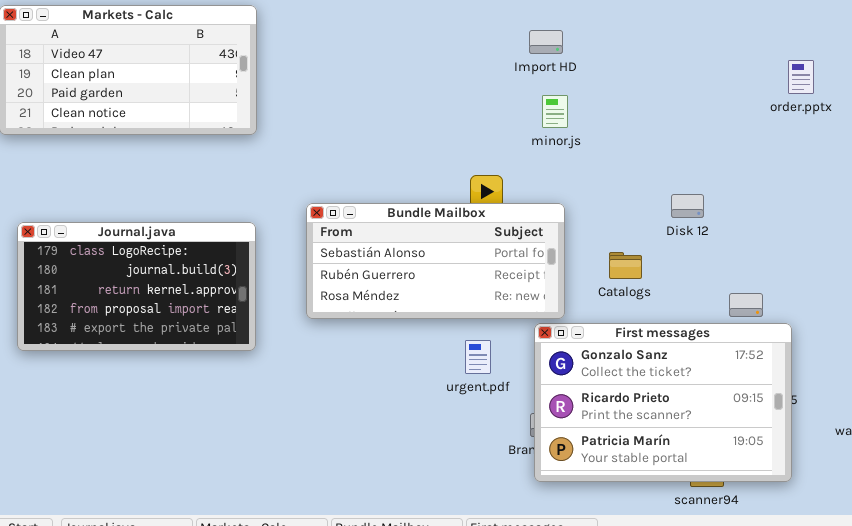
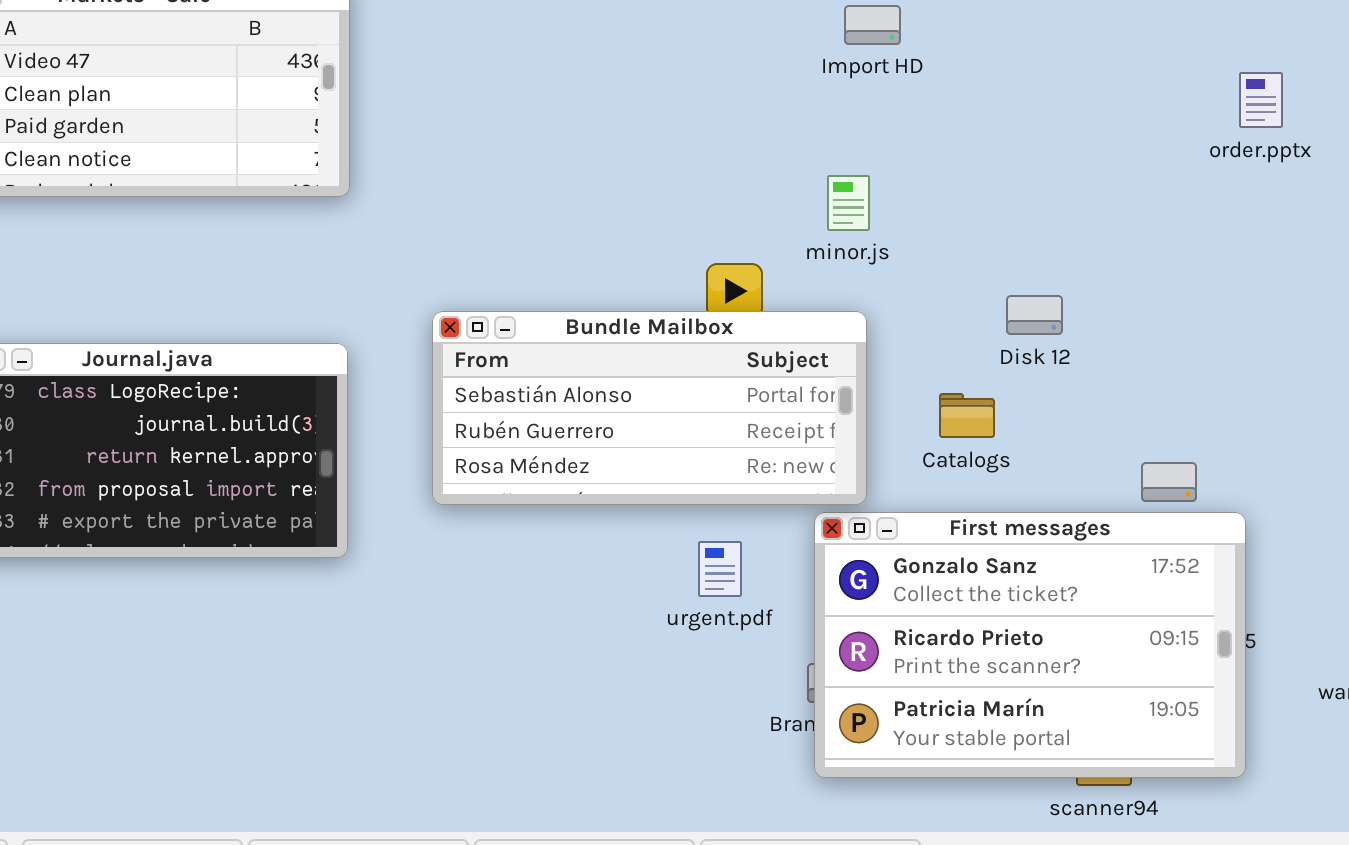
Import HD: [529,30,563,54] -> [844,5,901,45], moved
minor.js: [542,95,568,128] -> [827,175,870,231], moved
Disk 12: [671,194,704,218] -> [1006,295,1063,335], moved

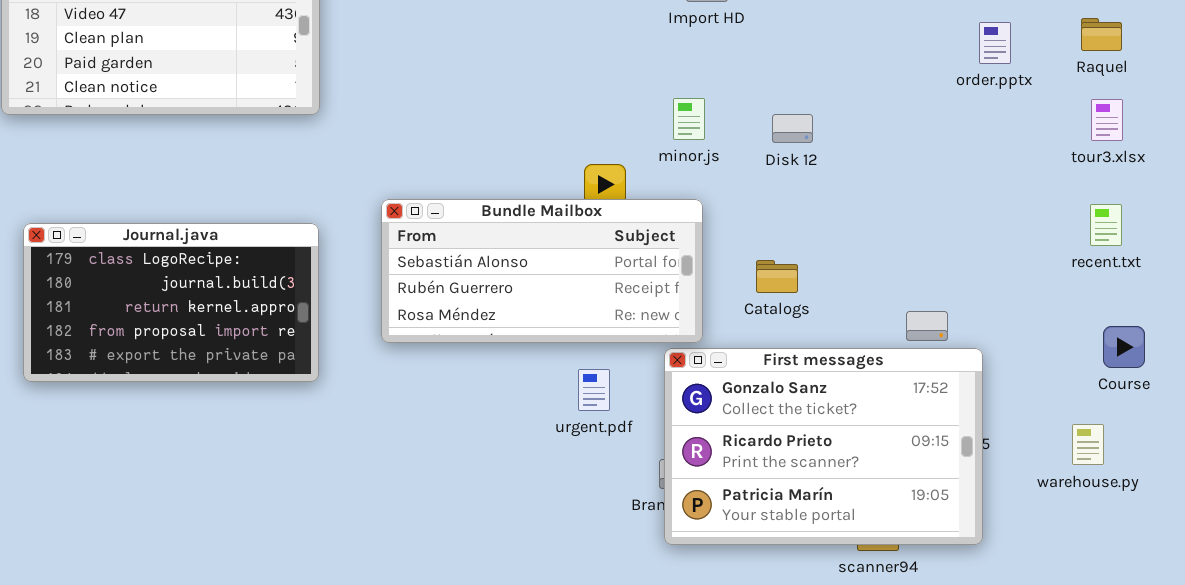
Disk 12: [1006,295,1063,335] -> [772,114,813,143], moved

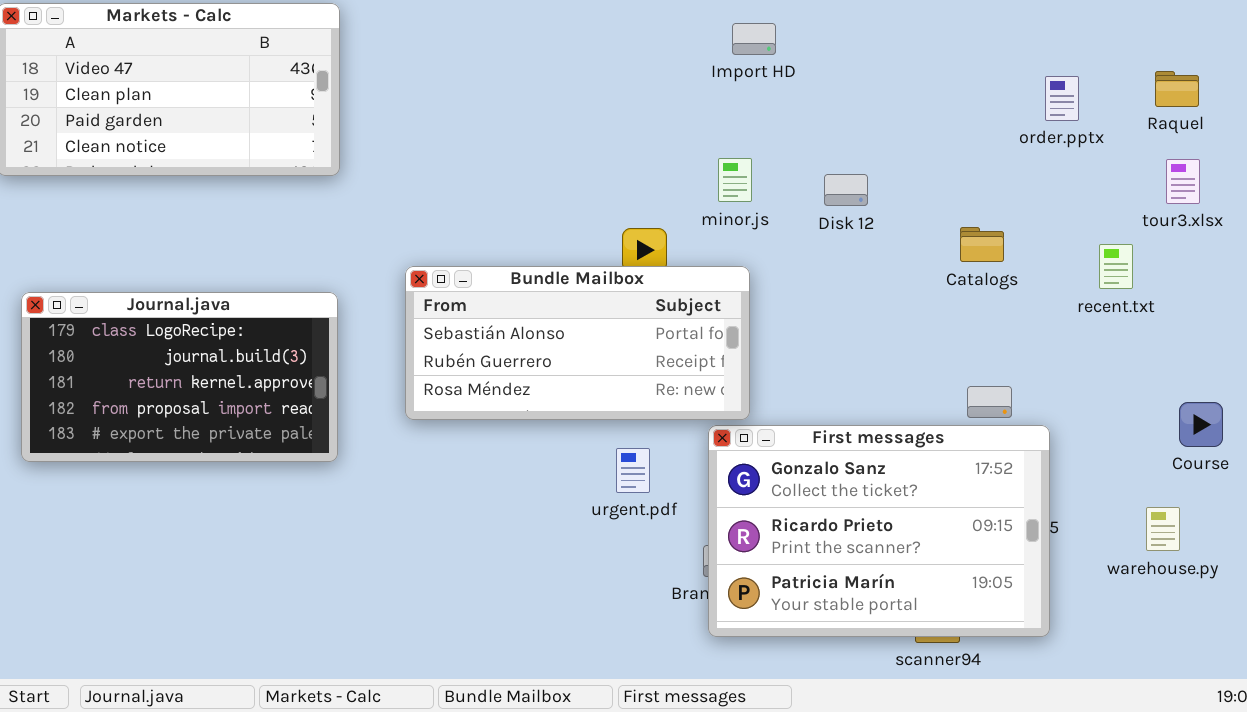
recent.txt: [1090,204,1122,246] -> [1099,244,1133,289], moved
Catalogs: [756,260,798,293] -> [960,227,1004,262], moved

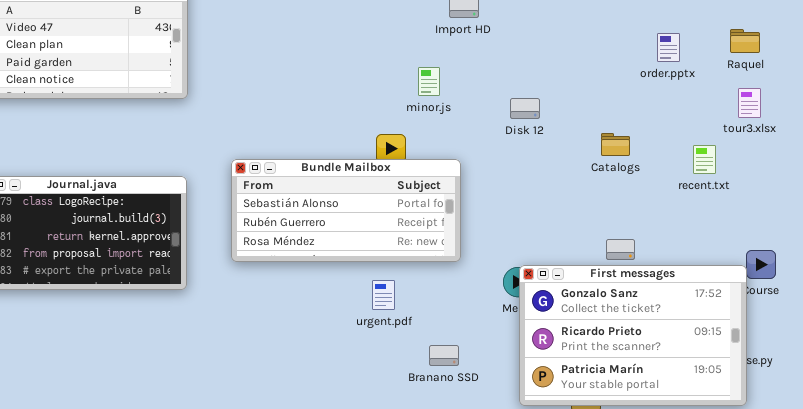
minor.js: [718,158,752,202] -> [418,67,440,96], moved
First messages: [708,425,1050,637] -> [519,265,747,406], moved

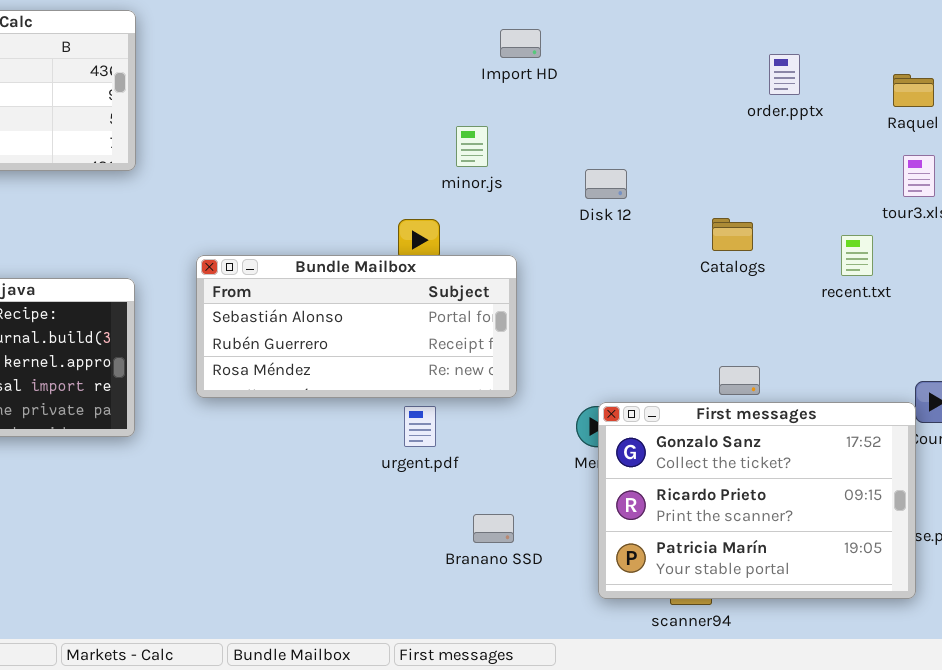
order.pptx: [657,33,680,62] -> [769,54,800,95], moved
urgent.pdf: [372,280,395,310] -> [404,406,436,447], moved

